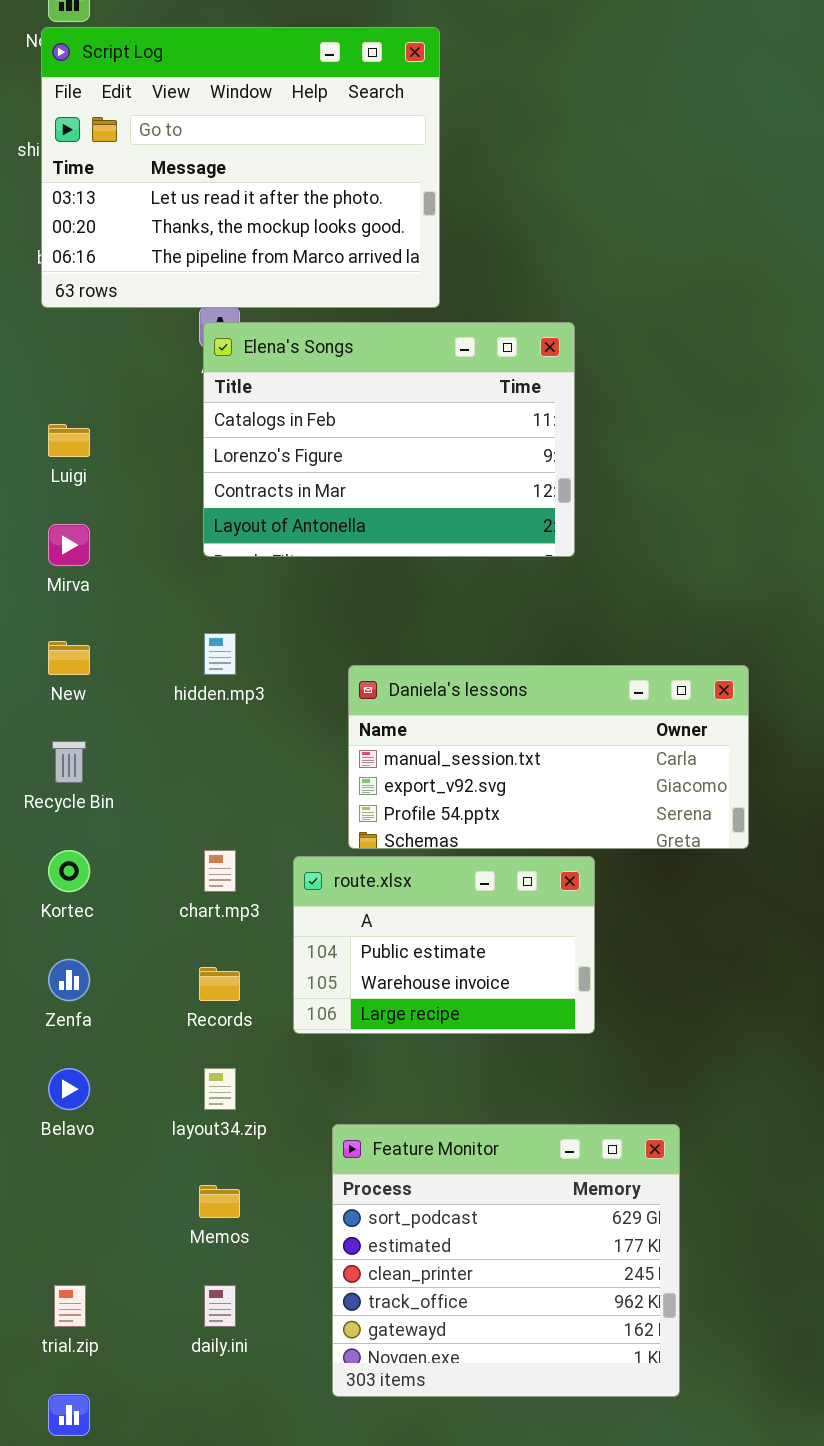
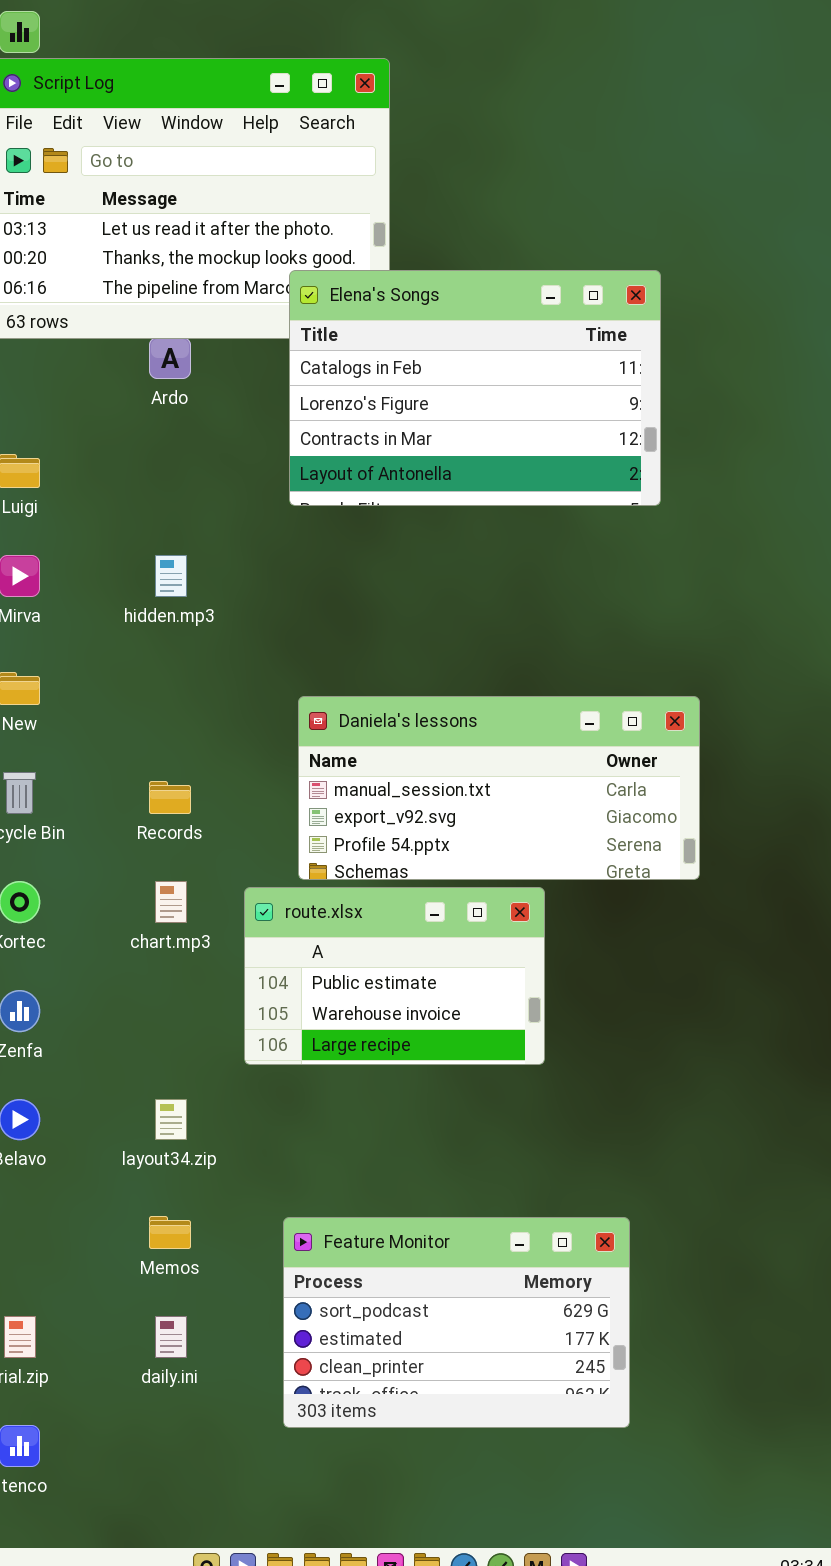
Elena's Songs: [203,322,575,557] -> [289,270,661,506], moved
hidden.mp3: [204,633,236,675] -> [155,555,187,597], moved
Records: [199,967,240,1001] -> [149,781,191,814], moved
Feature Monitor: [332,1124,680,1397] -> [283,1217,630,1428], resized

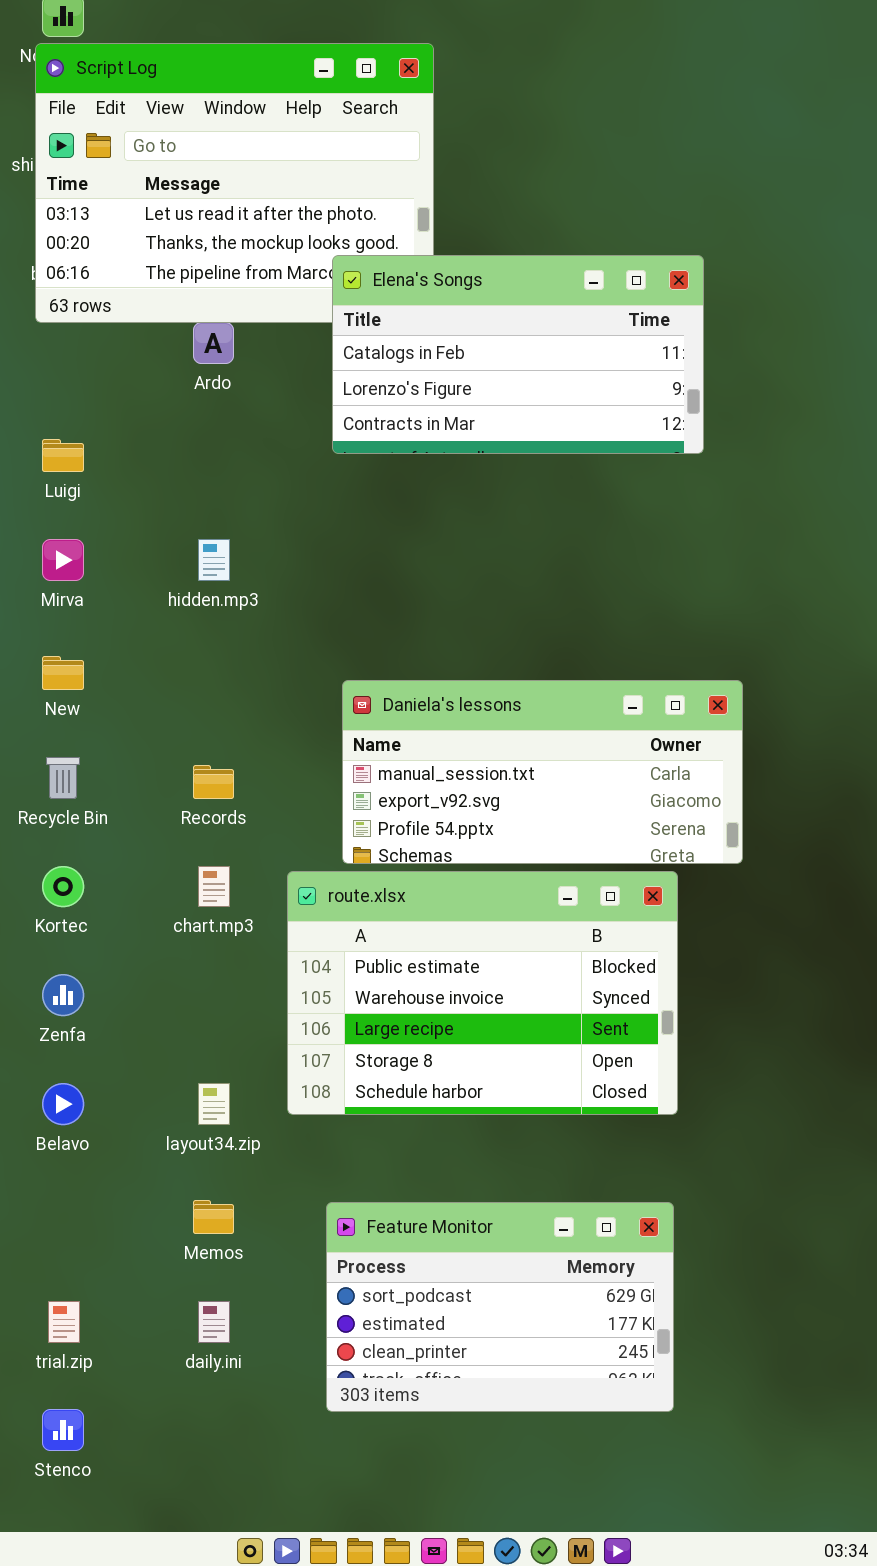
Elena's Songs: [289,270,661,506] -> [332,255,704,454], resized
route.xlsx: [244,887,545,1065] -> [287,871,678,1115], resized

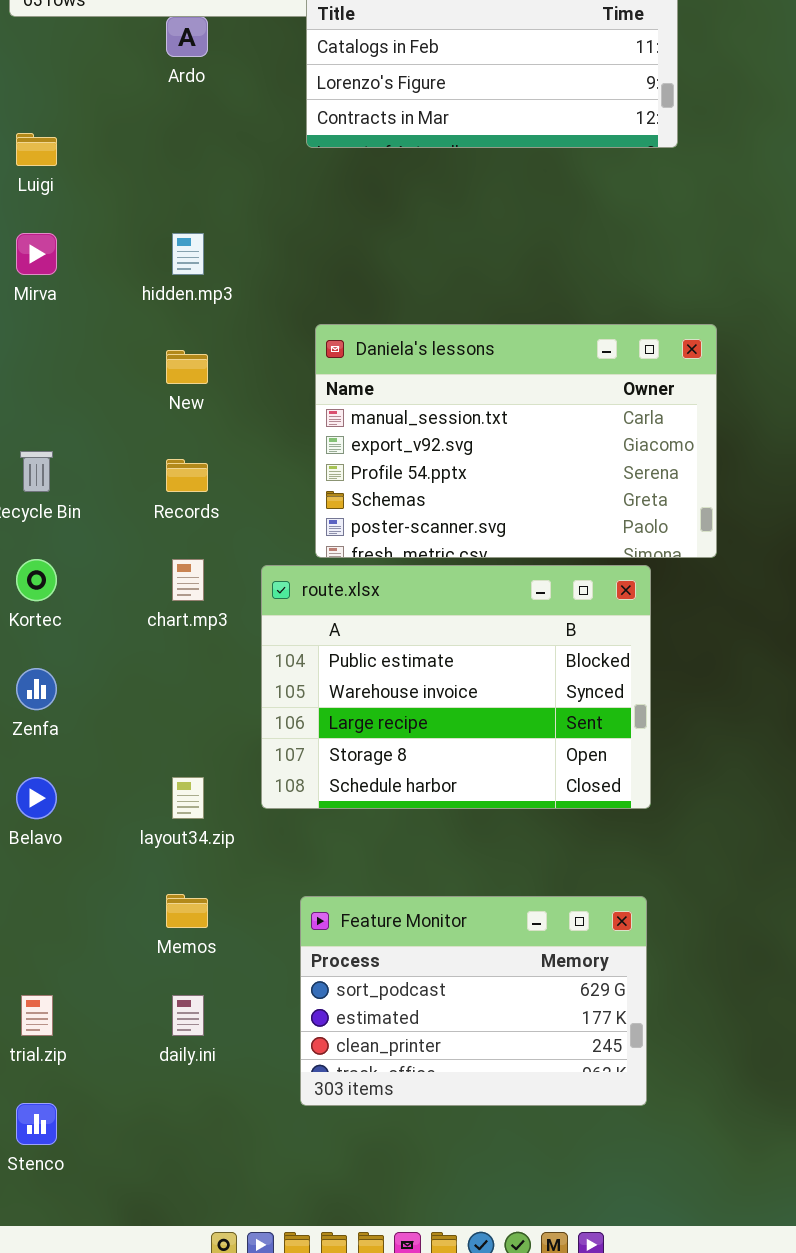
New: [42,656,84,690] -> [166,350,208,384], moved
Daniela's lessons: [342,680,743,864] -> [315,324,717,558], resized

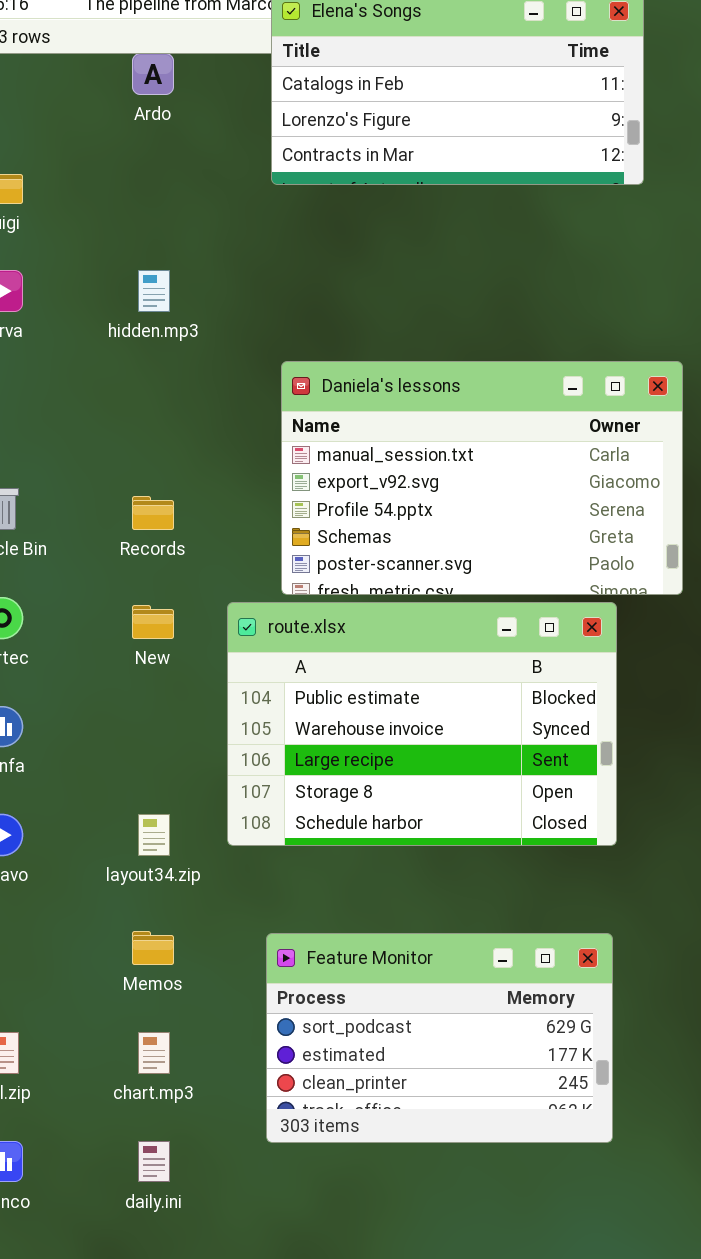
New: [166,350,208,384] -> [132,605,174,639], moved
chart.mp3: [172,559,204,601] -> [138,1032,170,1074], moved
daily.ini: [172,995,204,1036] -> [138,1141,170,1182], moved

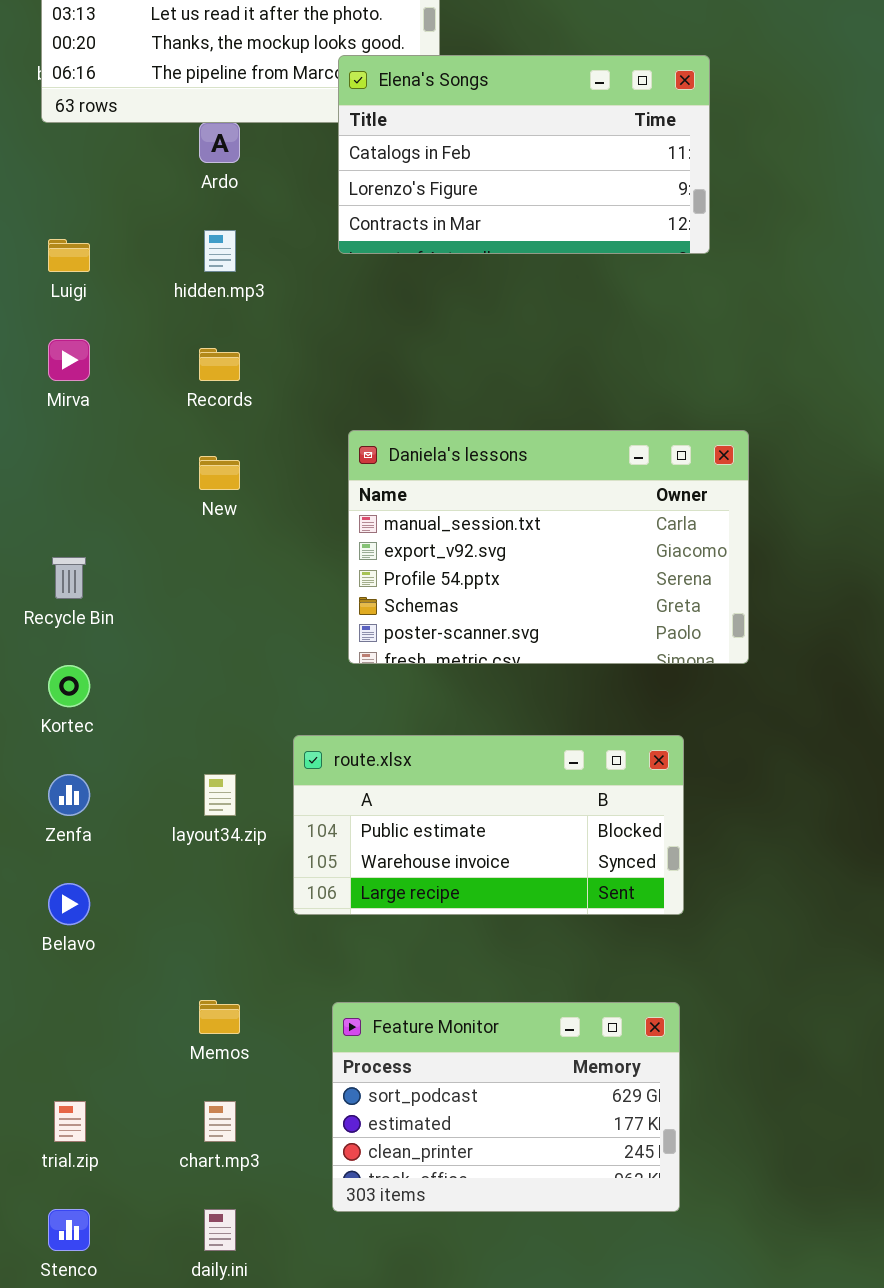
hidden.mp3: [138,270,170,312] -> [204,230,236,272], moved
Records: [132,496,174,530] -> [199,348,240,381], moved
route.xlsx: [227,602,617,846] -> [293,735,684,915], resized
New: [132,605,174,639] -> [199,456,240,490], moved
layout34.zip: [138,814,170,856] -> [204,774,236,816], moved

